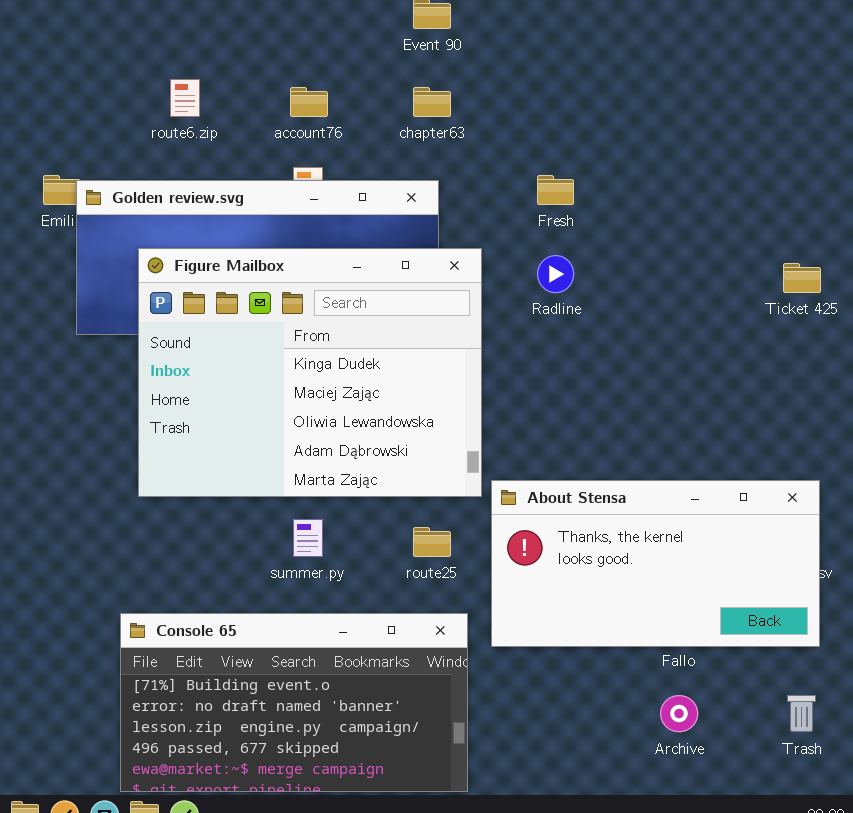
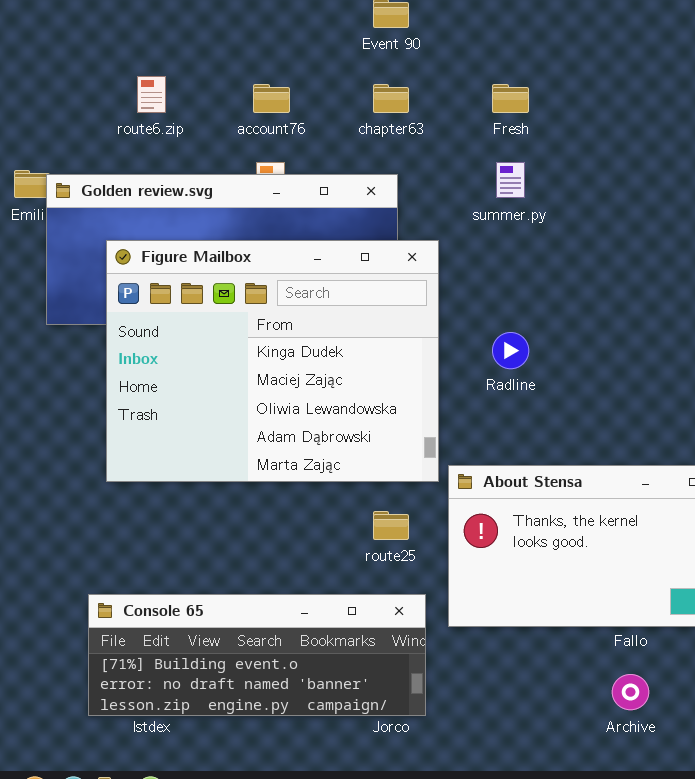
Fresh: [537,175,574,205] -> [492,84,529,113], moved
Radline: [537,255,574,293] -> [492,332,529,369], moved
summer.py: [293,519,323,557] -> [496,162,525,198], moved
Console 65: [120,613,468,792] -> [88,594,426,716], resized

